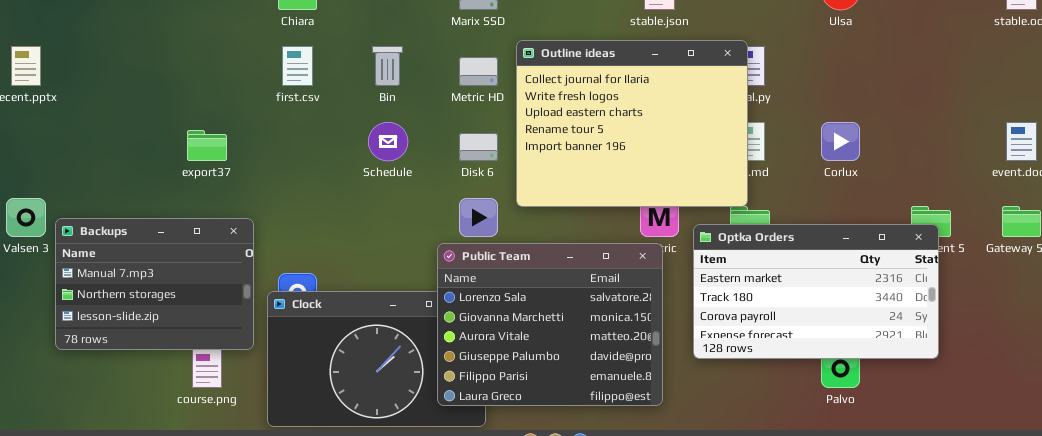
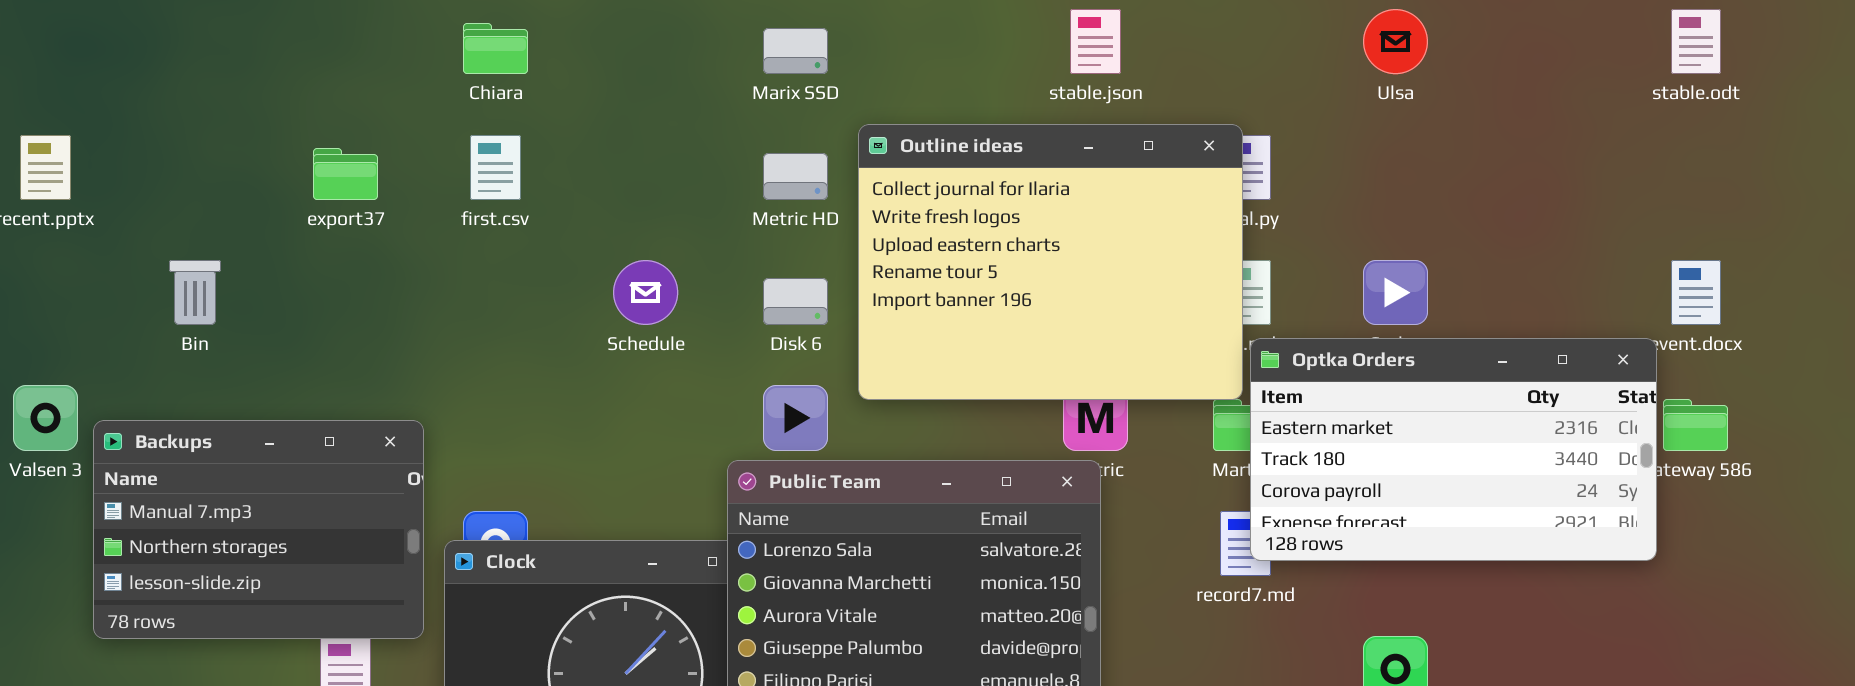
Bin: [372,46,403,86] -> [169,260,221,325], moved
export37: [187,130,227,161] -> [313,148,378,200], moved
Optka Orders: [693,224,939,359] -> [1250,338,1657,561], moved

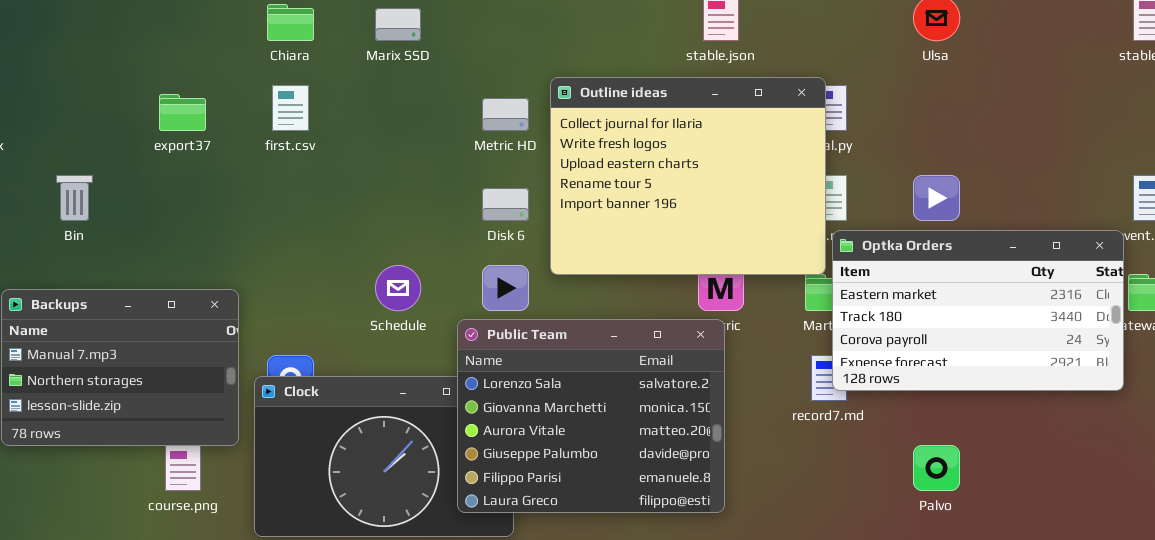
Marix SSD: [763,28,828,74] -> [375,8,421,41], moved
Schedule: [613,260,678,325] -> [375,265,421,311], moved

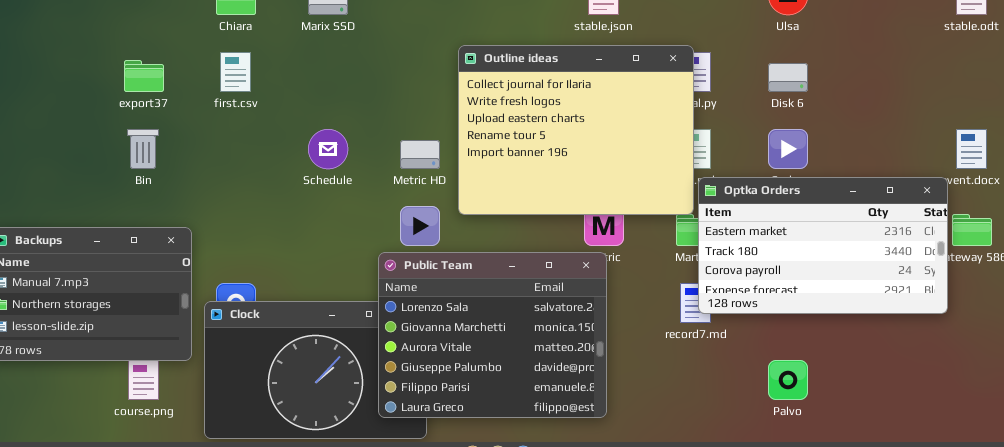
Metric HD: [482,98,529,131] -> [400,140,440,169], moved
Bin: [56,175,93,221] -> [127,129,159,169], moved
Disk 6: [482,188,529,221] -> [768,63,808,92], moved
Schedule: [375,265,421,311] -> [308,129,348,169], moved

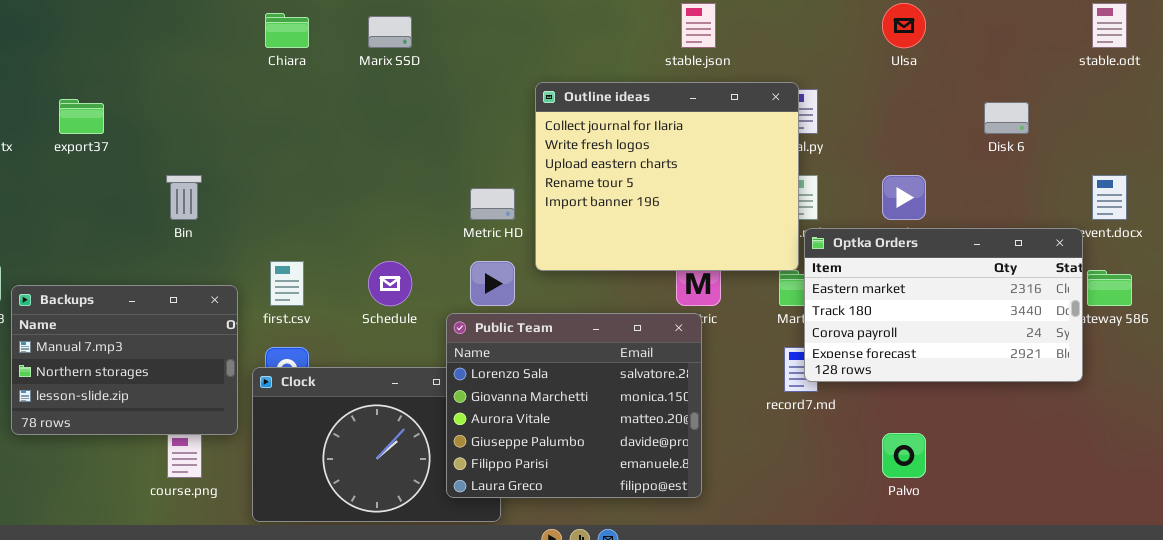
first.csv: [220,52,251,92] -> [270,261,304,306], moved
export37: [124,60,164,92] -> [59,99,104,134], moved
Disk 6: [768,63,808,92] -> [984,102,1029,134], moved
Schedule: [308,129,348,169] -> [368,261,412,306], moved

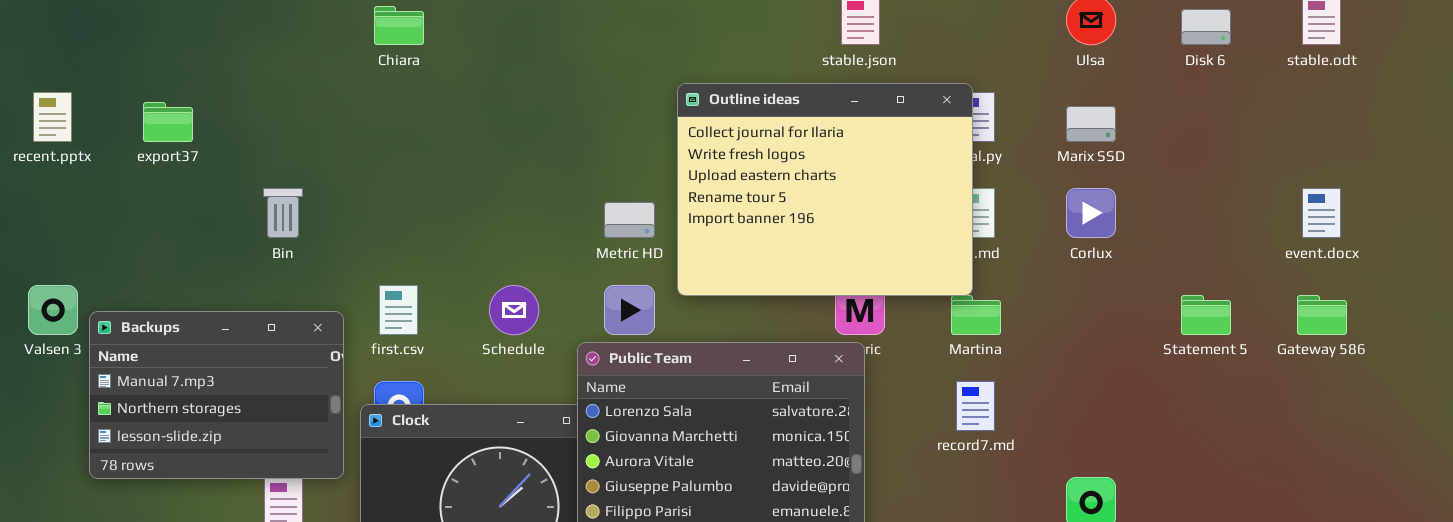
Marix SSD: [368,16,412,48] -> [1066,106,1116,142], moved
Disk 6: [984,102,1029,134] -> [1181,9,1231,45], moved
Optka Orders: [804,228,1083,382] -> none, closed

